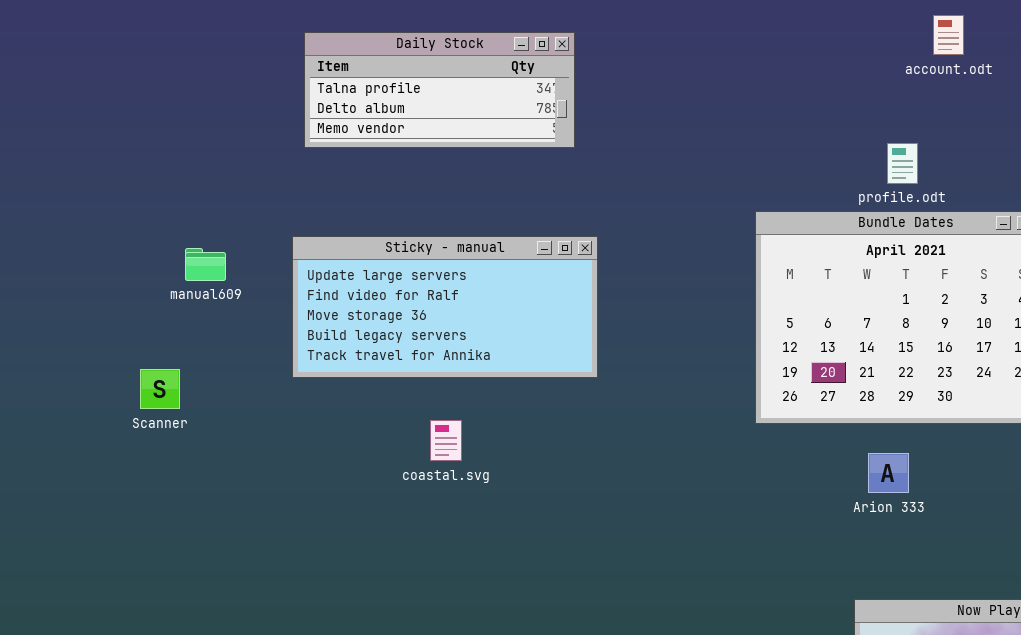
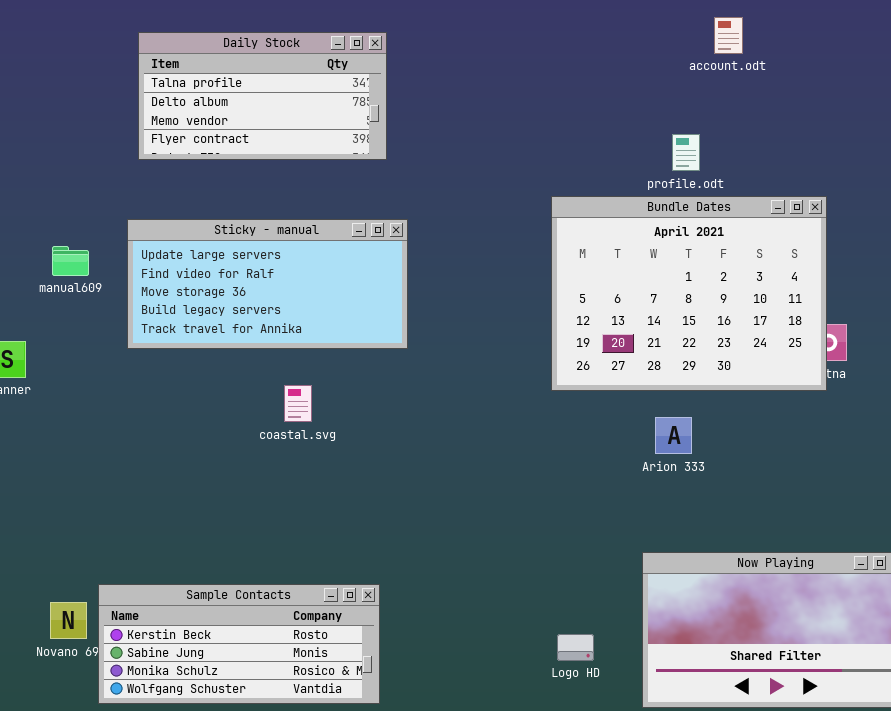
Daily Stock: [304,32,575,148] -> [138,32,387,160], resized
manual609: [185,248,226,281] -> [52,246,89,276], moved
coastal.svg: [430,420,462,461] -> [284,385,312,422], moved

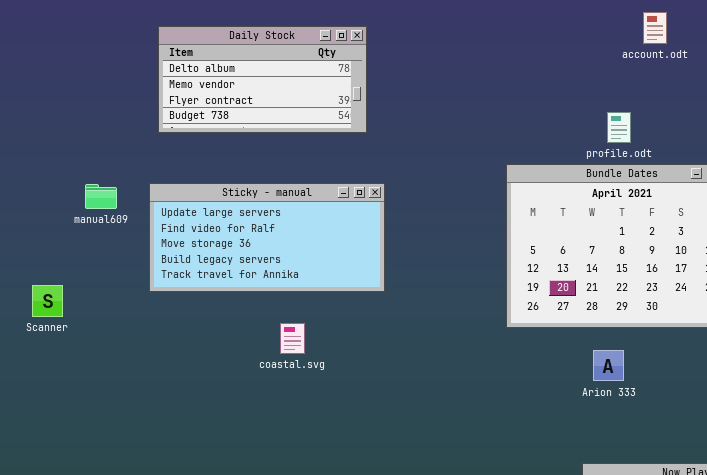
Daily Stock: [138,32,387,160] -> [158,26,367,133], scrolled down 1 row
manual609: [52,246,89,276] -> [85,184,117,209], moved

